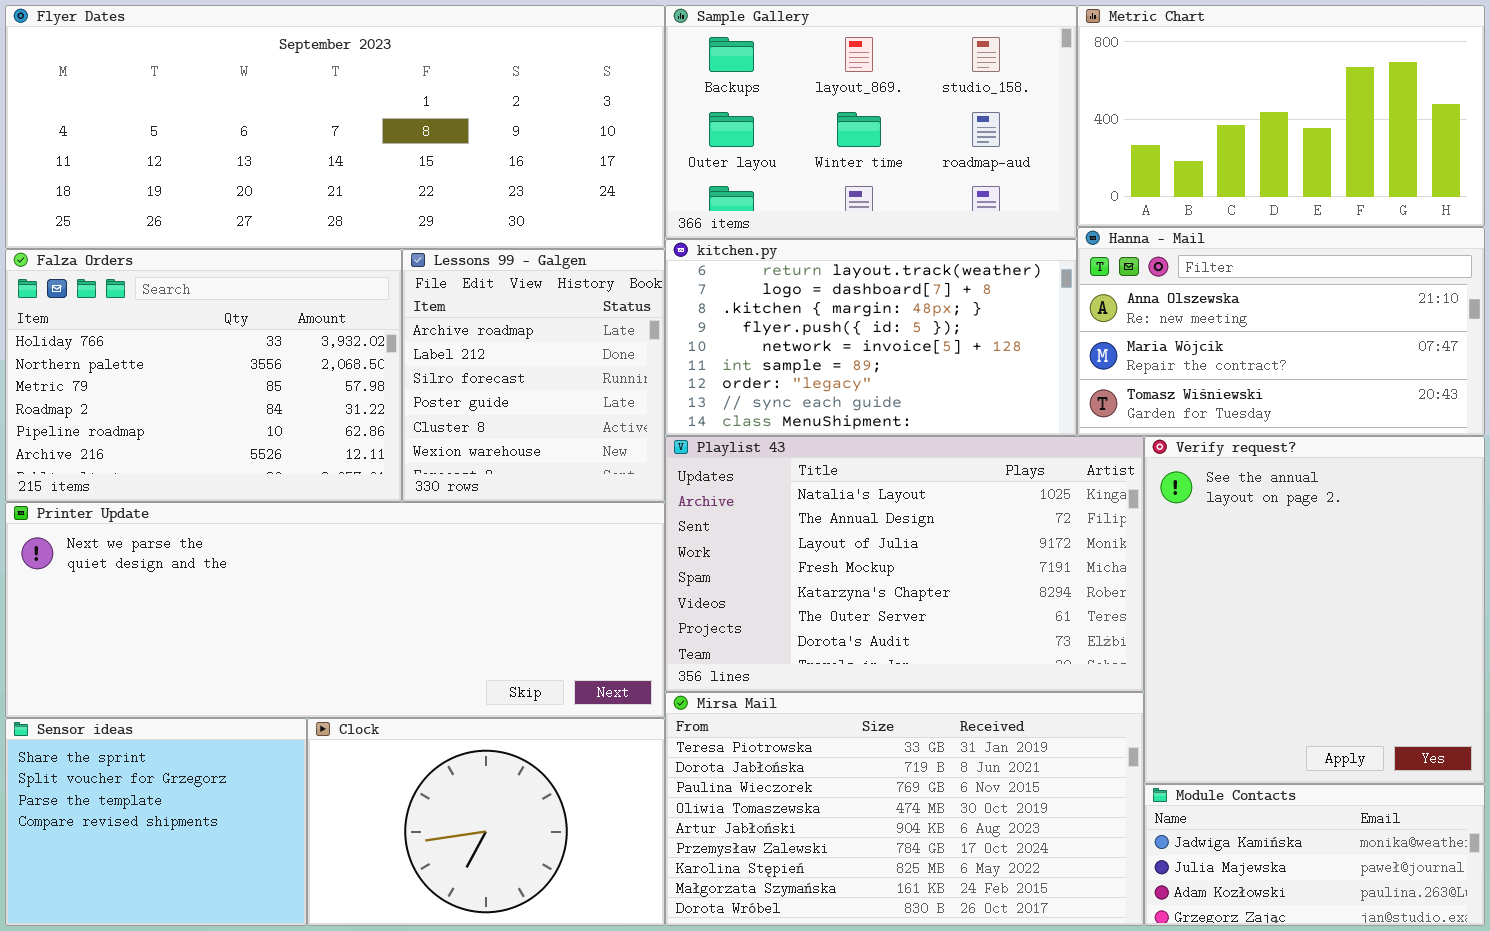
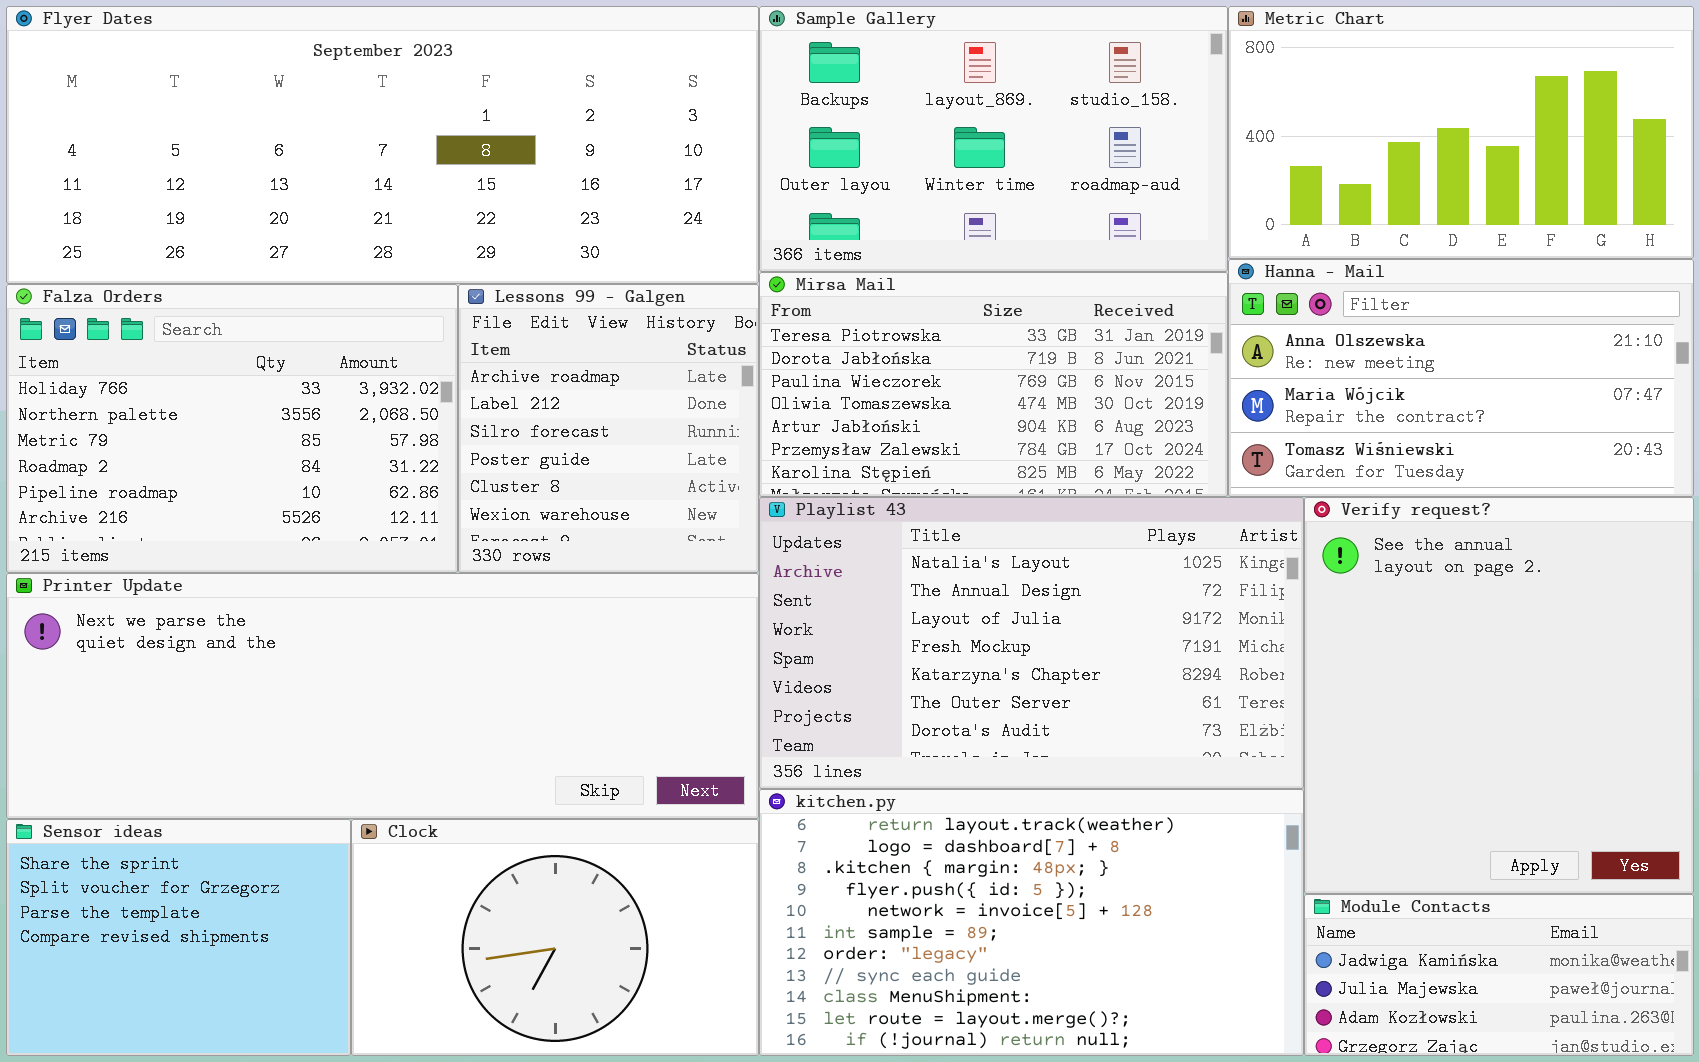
kitchen.py: [665,239,1077,436] -> [759,789,1304,1056], moved, resized
Mirsa Mail: [665,692,1144,926] -> [759,272,1228,497], moved, resized

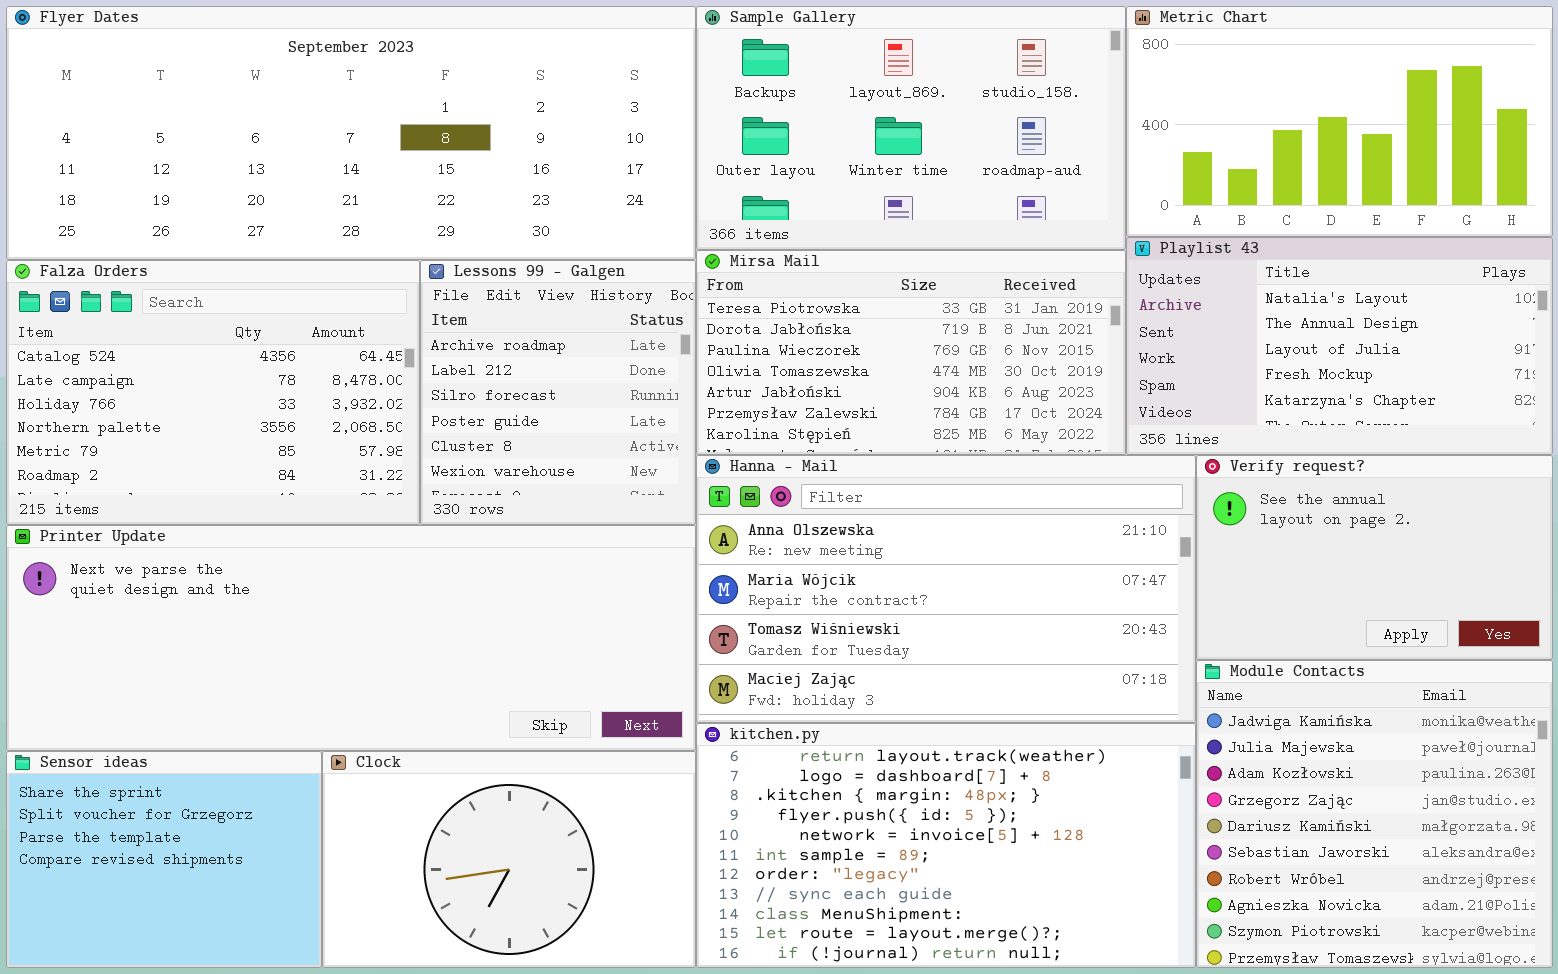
Hanna - Mail: [1228,259,1694,497] -> [696,455,1196,723], moved, resized
Falza Orders: [6,284,458,573] -> [6,260,420,525], scrolled up 2 rows
Playlist 43: [759,497,1304,789] -> [1126,237,1553,455], moved, resized
Verify request?: [1304,497,1694,894] -> [1196,455,1553,660], resized
Module Contacts: [1304,894,1694,1056] -> [1196,660,1553,968], resized

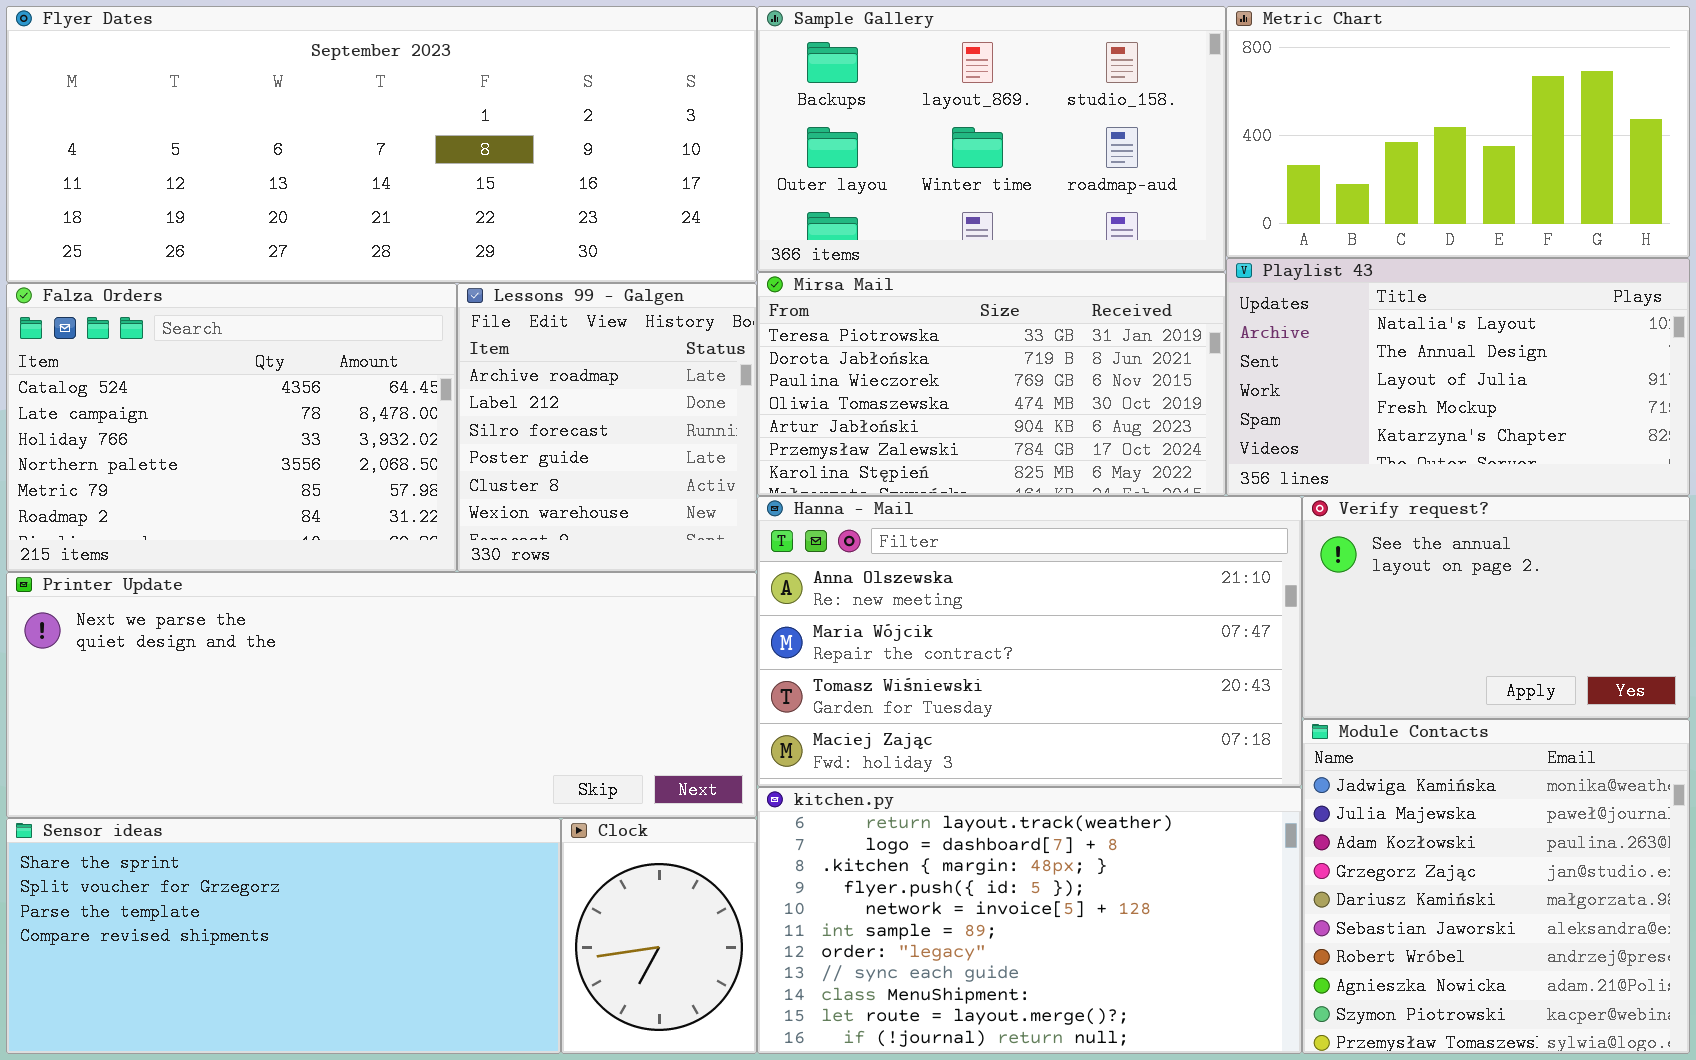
Sensor ideas: [6,751,322,968] -> [6,818,561,1054], resized
Clock: [322,751,696,968] -> [561,818,757,1054], resized

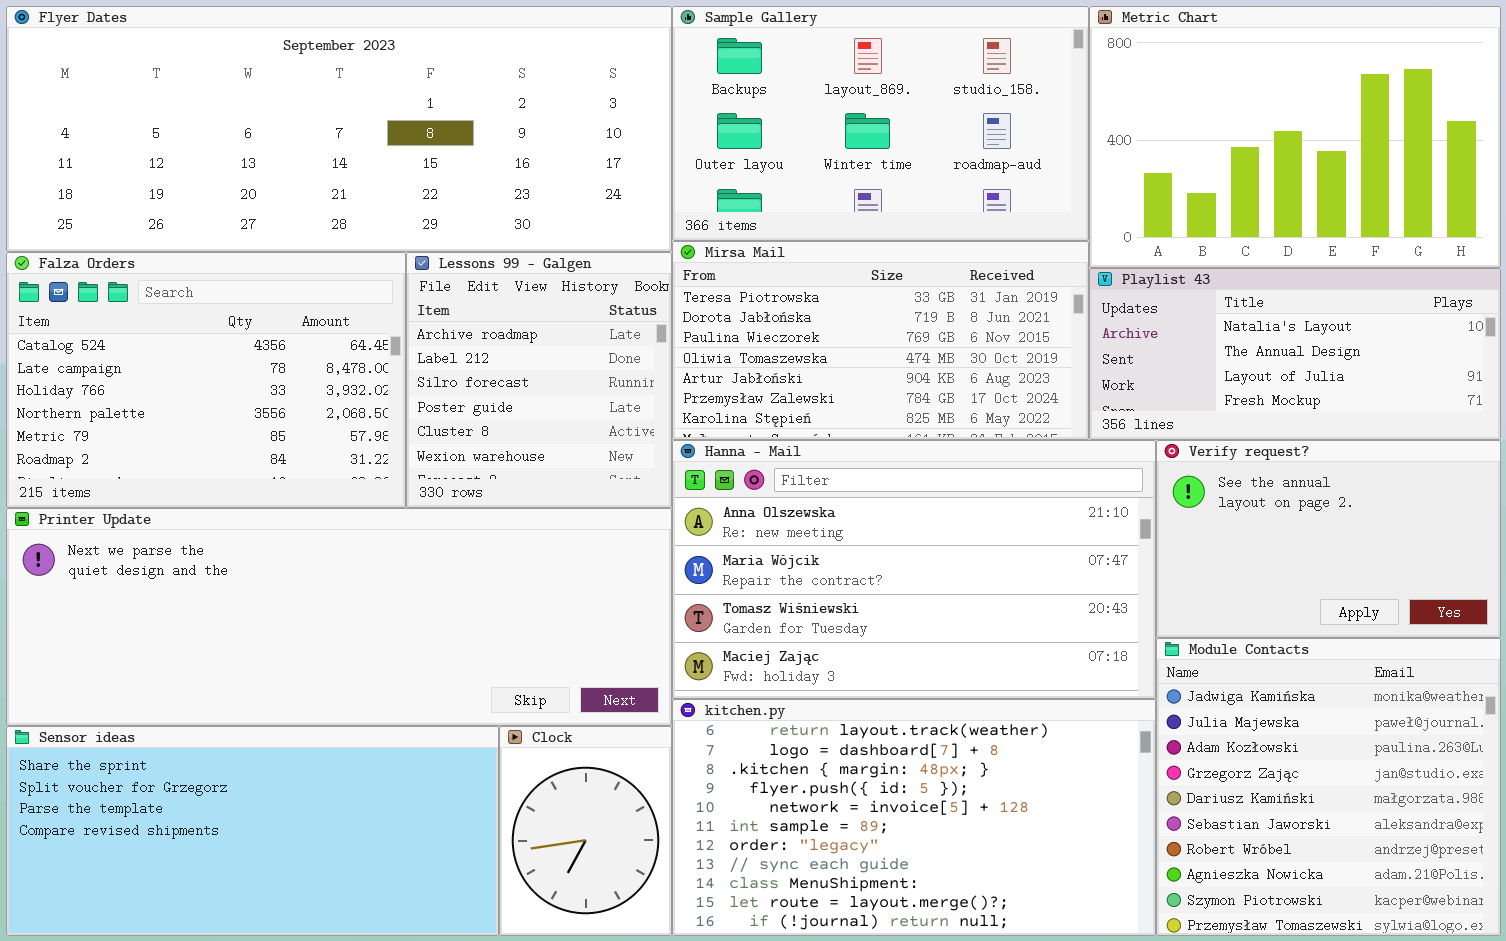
Metric Chart: [1226,6,1690,258] -> [1089,6,1501,268], resized
Playlist 43: [1226,258,1690,496] -> [1089,268,1501,440], resized

